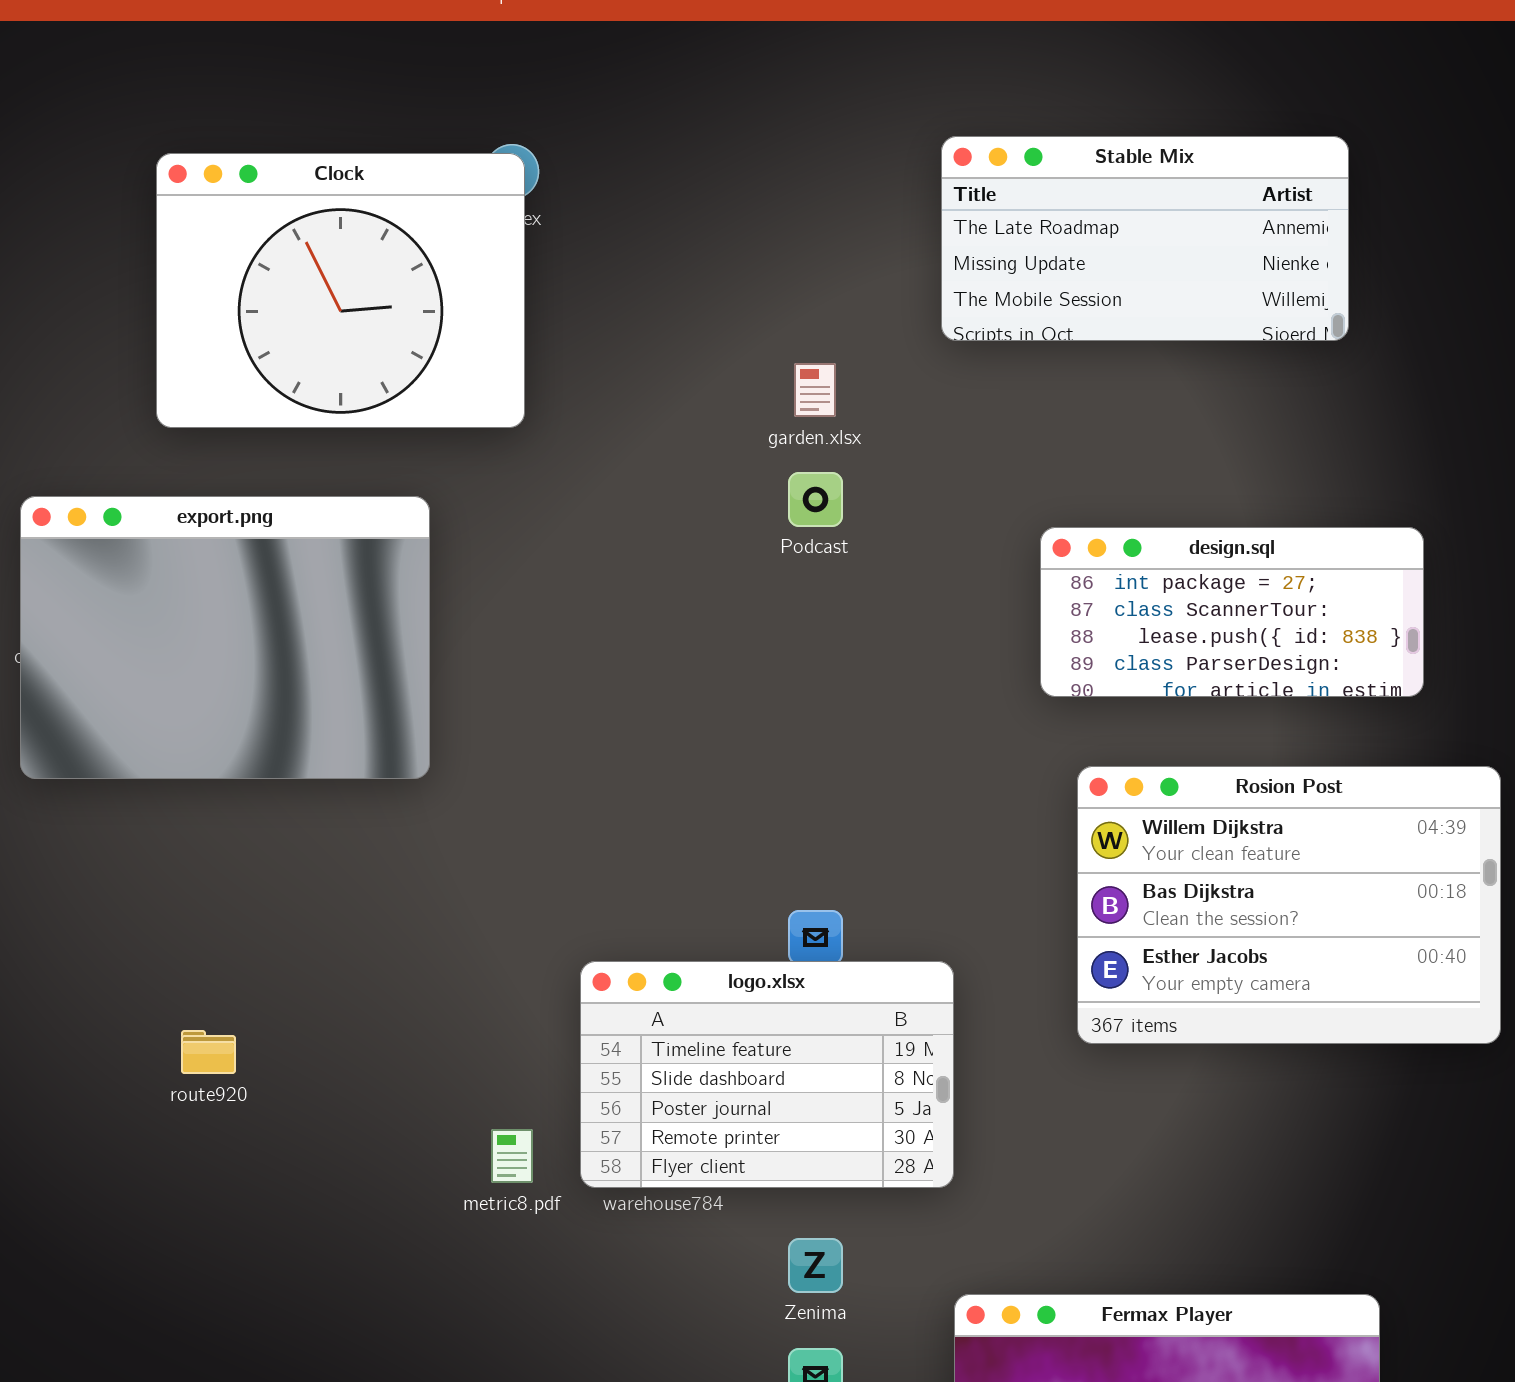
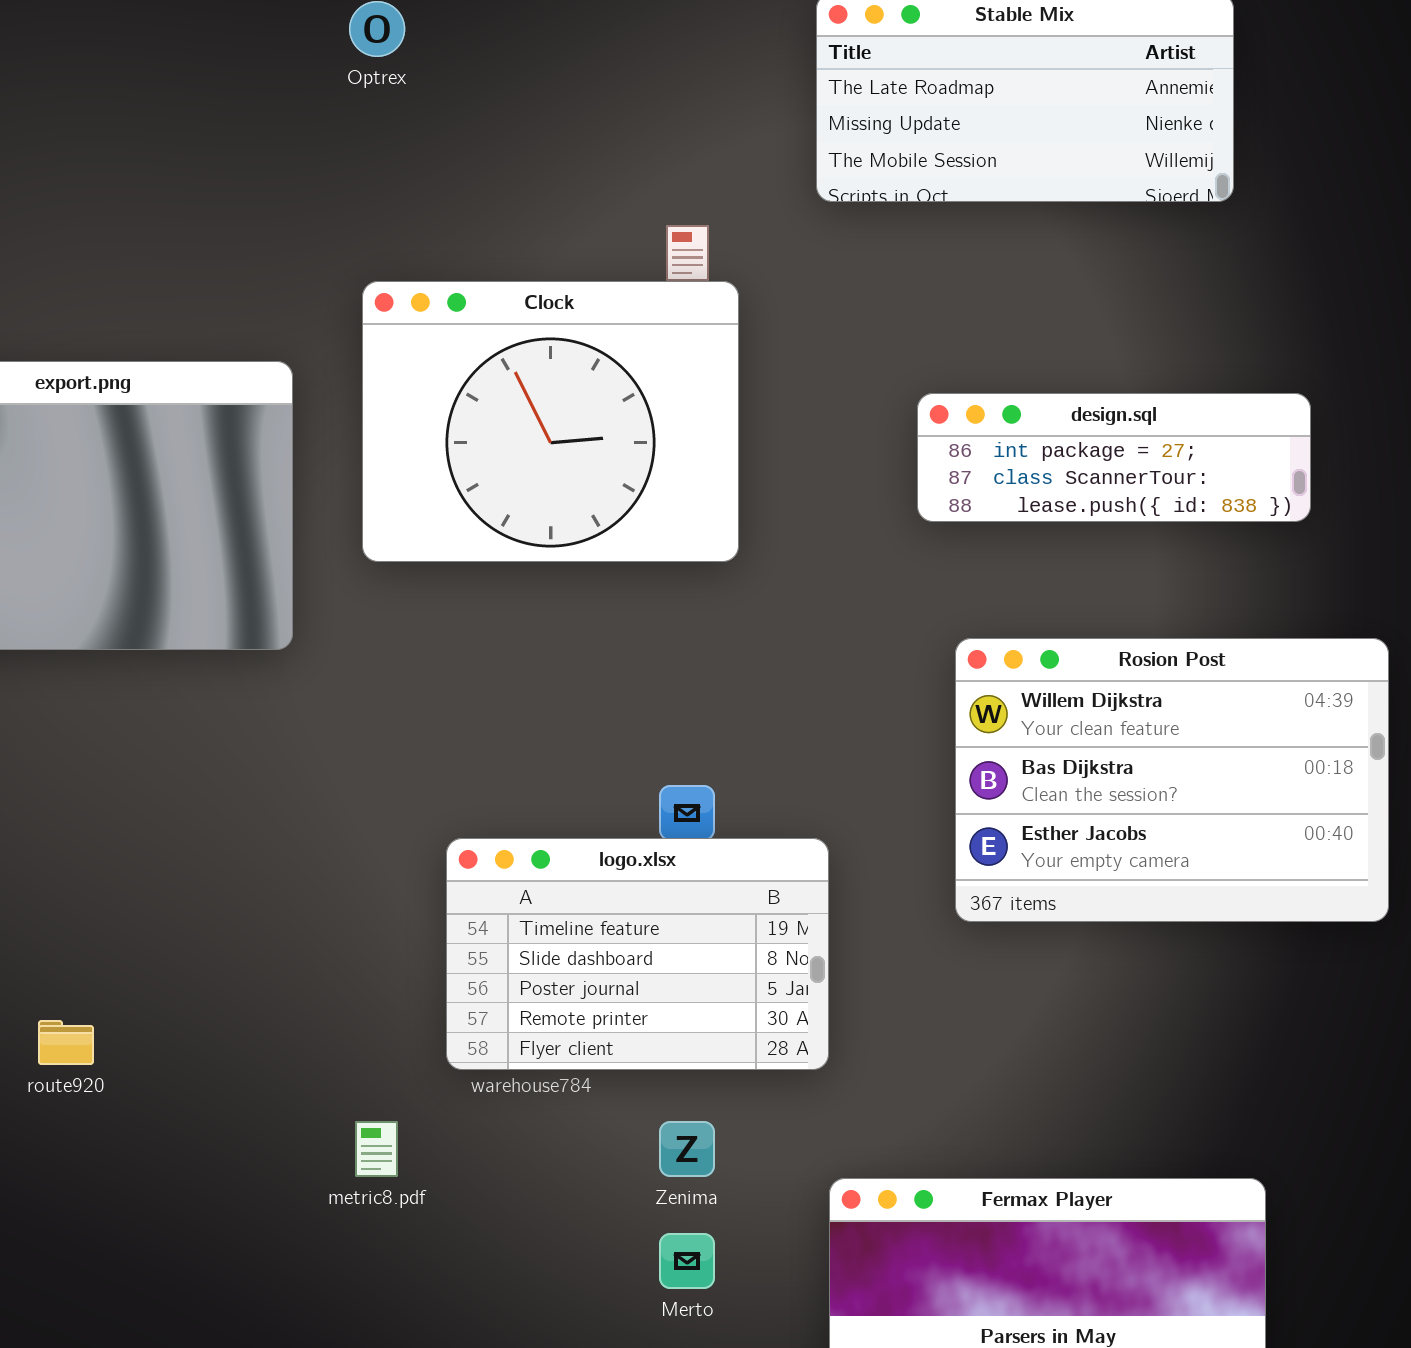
Clock: [156,153,525,428] -> [362,281,739,562], moved
design.sql: [1040,527,1424,697] -> [917,393,1311,522], resized
route920: [181,1030,236,1074] -> [38,1020,94,1065], moved
metric8.pdf: [491,1129,533,1183] -> [355,1121,398,1177], moved

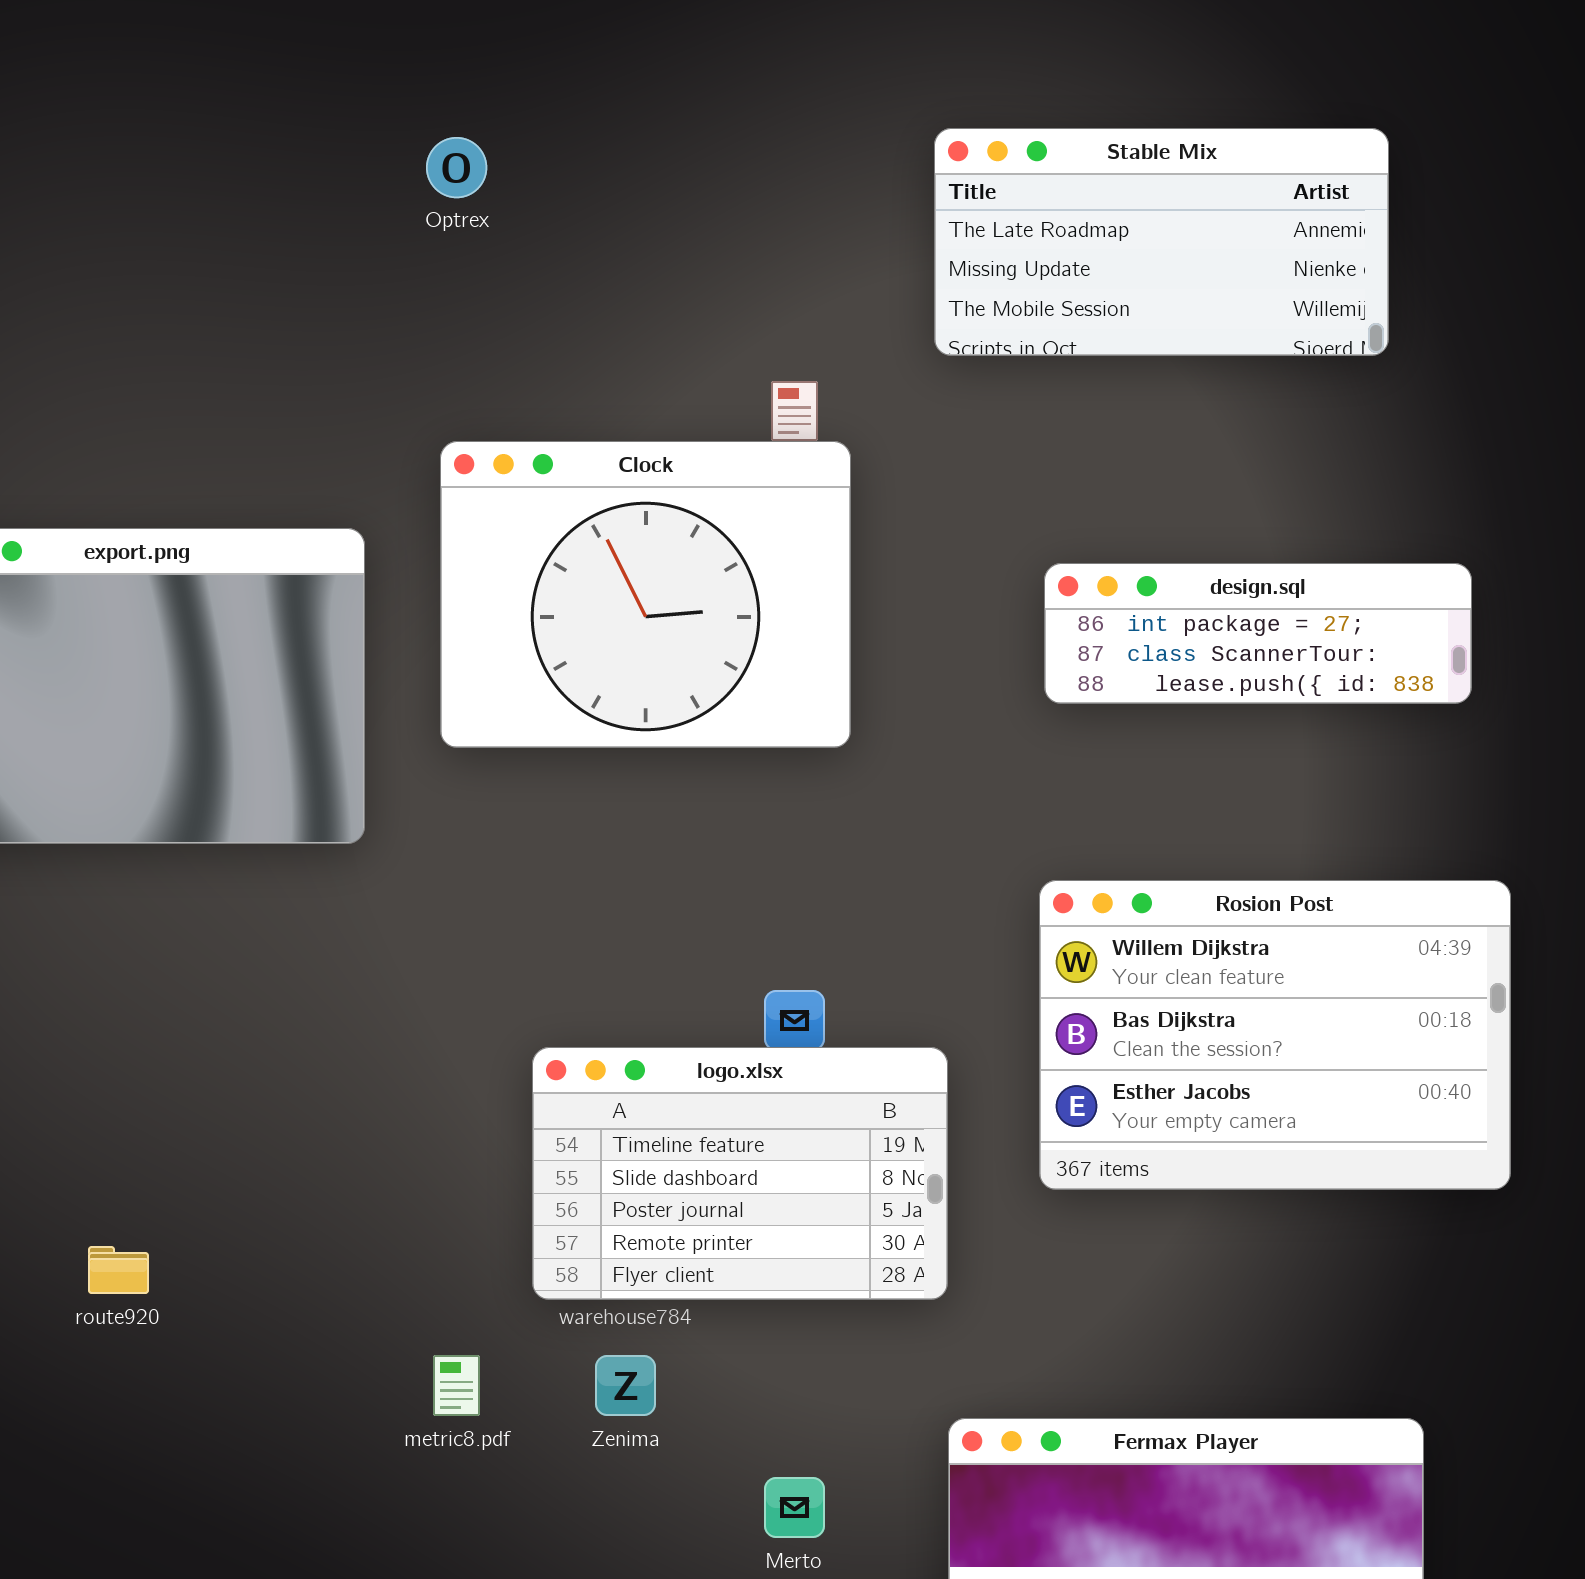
Rosion Post: [955,638,1389,922] -> [1039,880,1511,1190], moved
Zenima: [659,1121,715,1177] -> [595,1355,656,1416], moved

